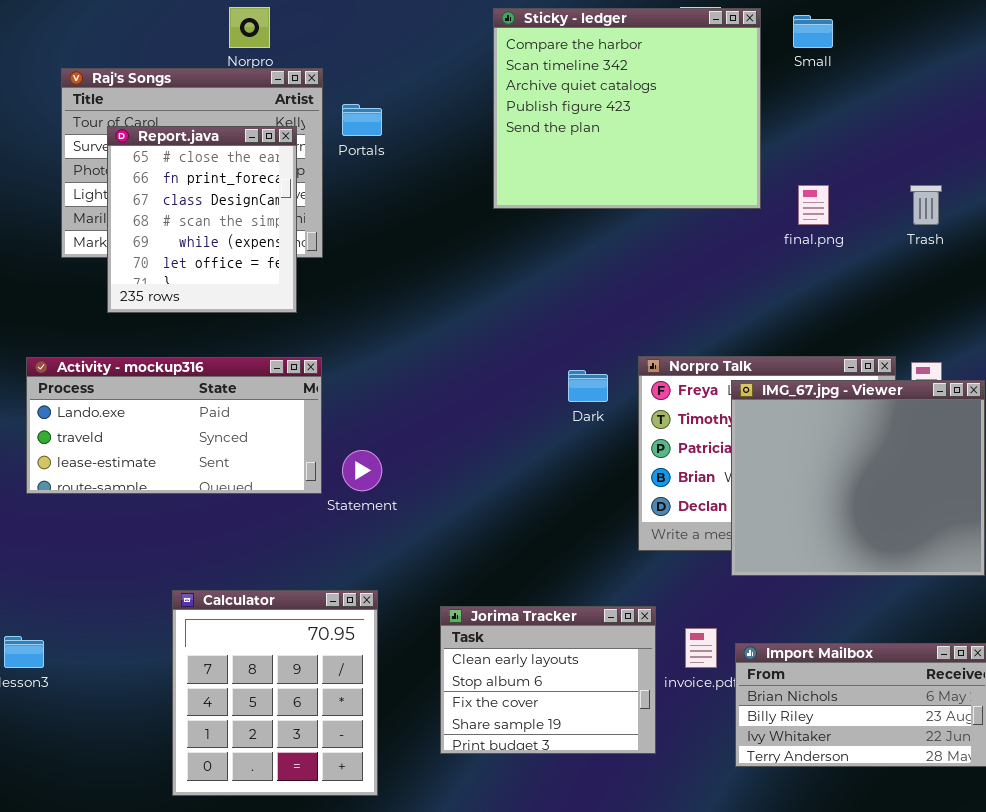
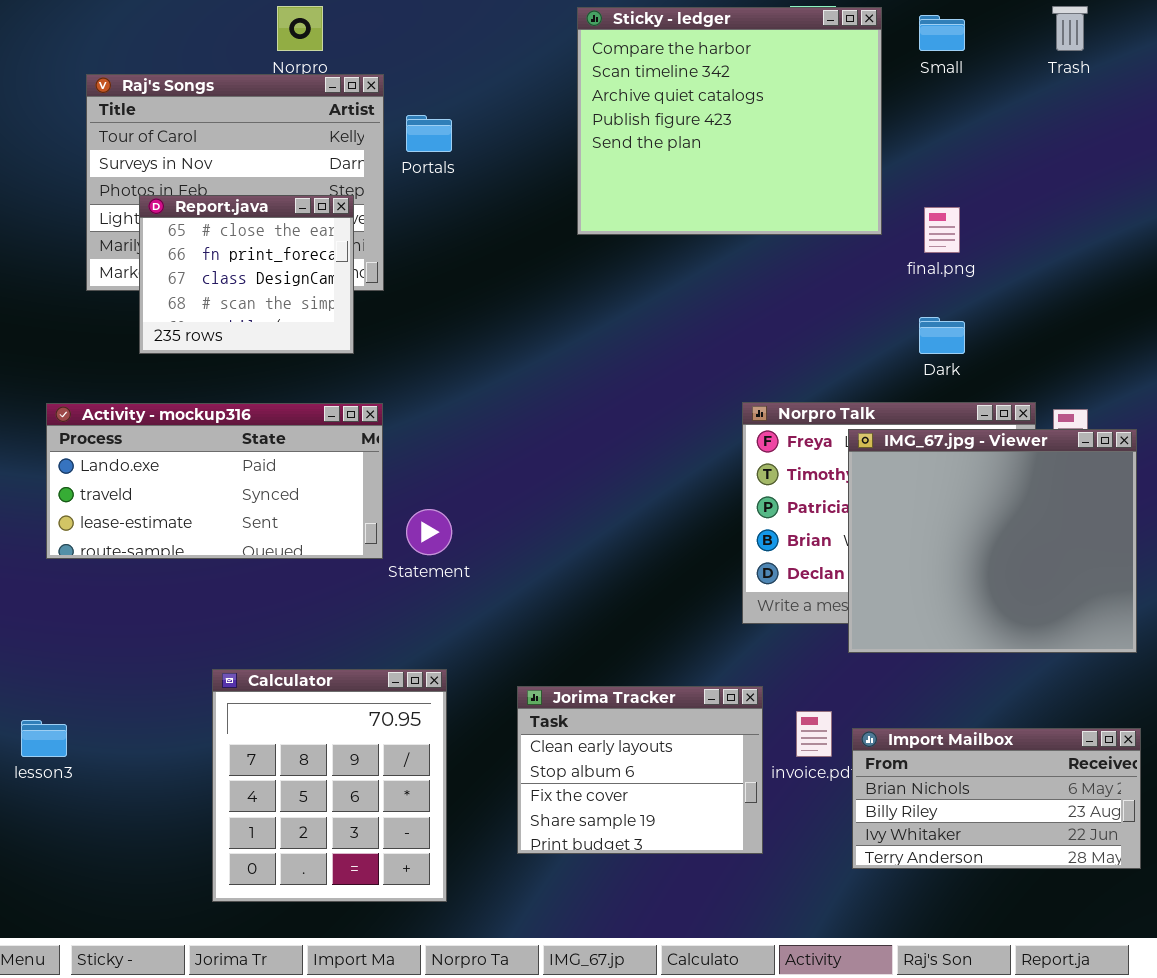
Report.java: [107,126,297,313] -> [139,195,354,354], resized
Trash: [910,185,942,225] -> [1052,6,1088,51], moved
Dark: [568,370,608,402] -> [919,317,965,354], moved

